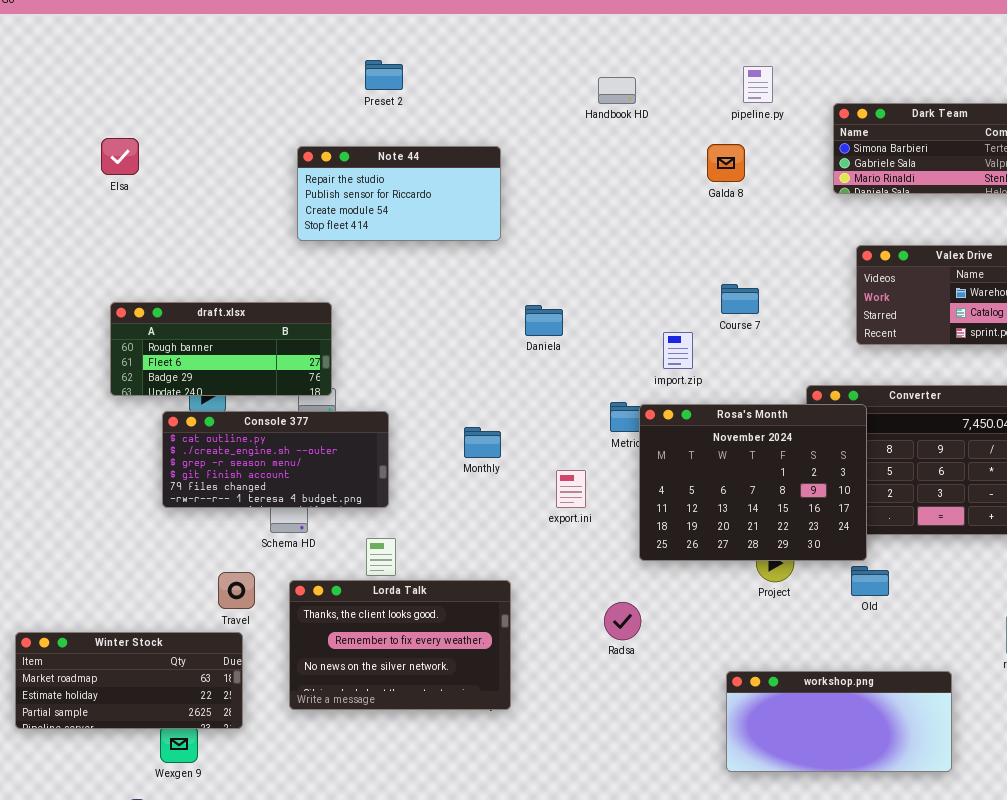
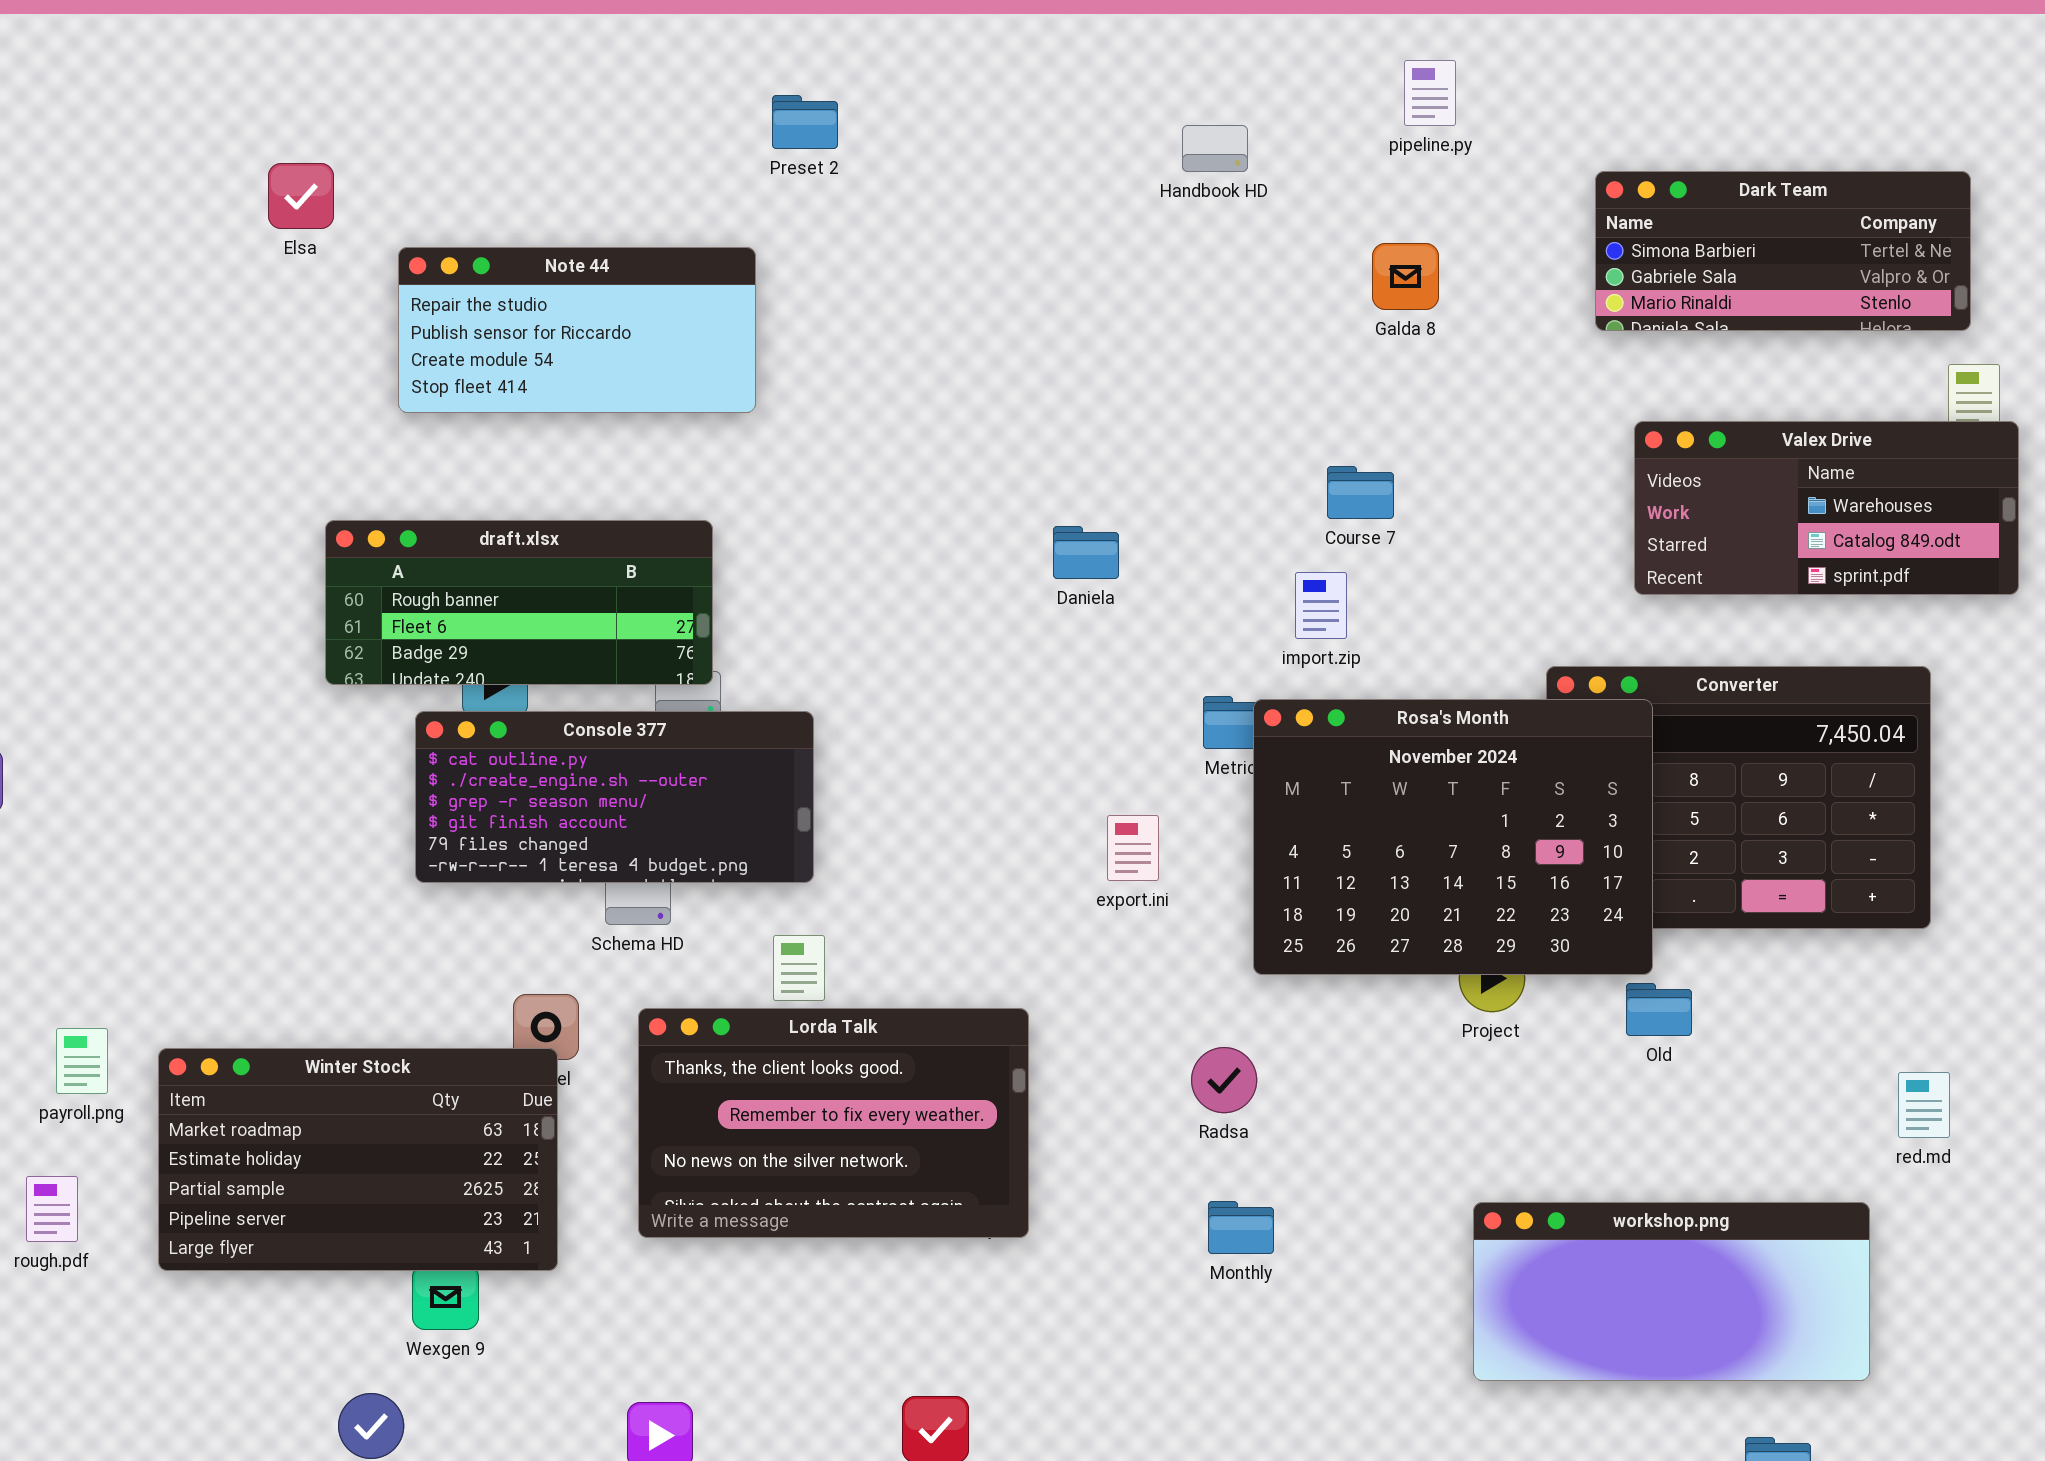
pipeline.py: [743,66,773,103] -> [1404,60,1456,126], moved
Elsa: [101,138,139,175] -> [268,163,334,229], moved
Note 44: [297,146,501,241] -> [398,247,756,413], moved
Course 7: [721,284,759,314] -> [1327,466,1394,519], moved
Monthly: [464,427,501,458] -> [1208,1201,1274,1254], moved
Winter Stock: [15,632,243,729] -> [158,1048,558,1271], resized
workshop.png: [726,671,952,772] -> [1473,1202,1870,1381], moved

